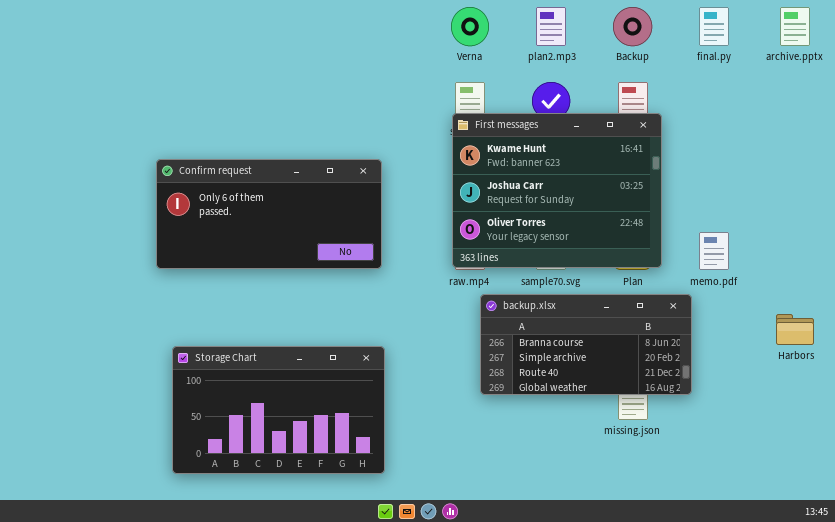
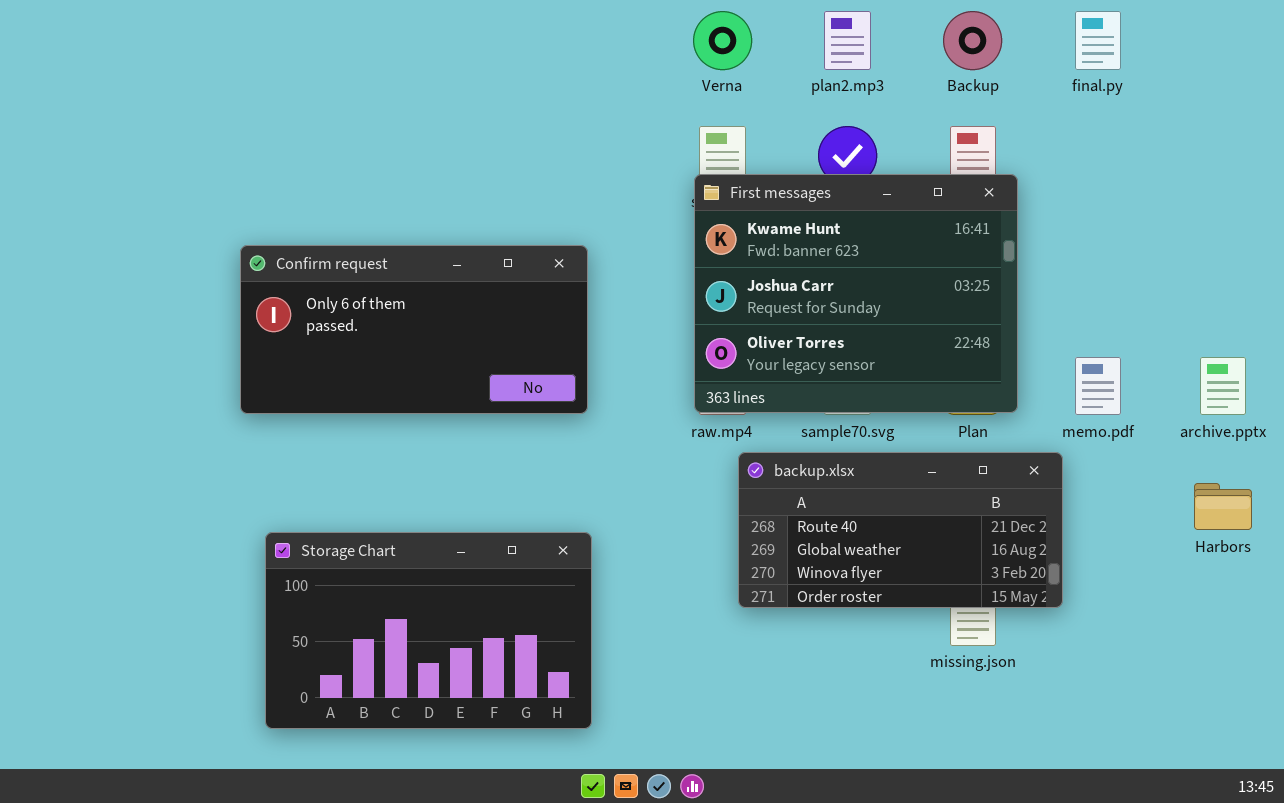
archive.pptx: [780,7,810,46] -> [1200,357,1246,415], moved
backup.xlsx: [480,294,692,395] -> [738,452,1063,608], scrolled down 2 rows

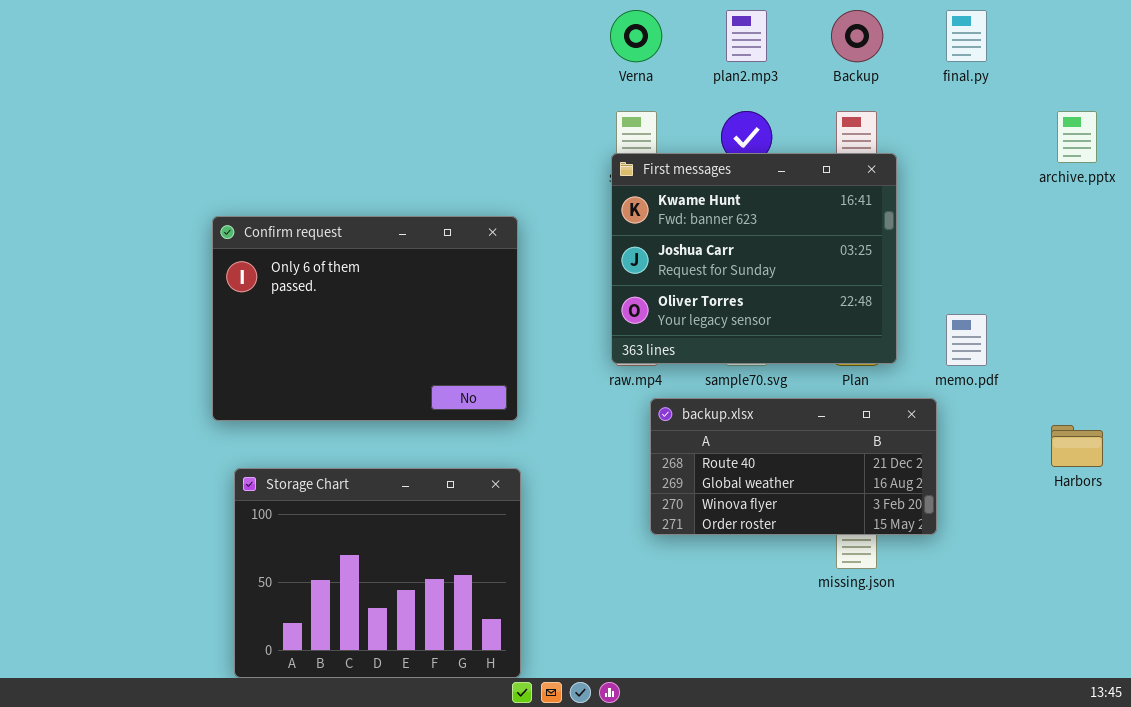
Confirm request: [240,245,588,414] -> [212,216,518,421], resized
archive.pptx: [1200,357,1246,415] -> [1057,111,1097,163], moved
Storage Chart: [265,532,592,729] -> [234,468,521,678], resized

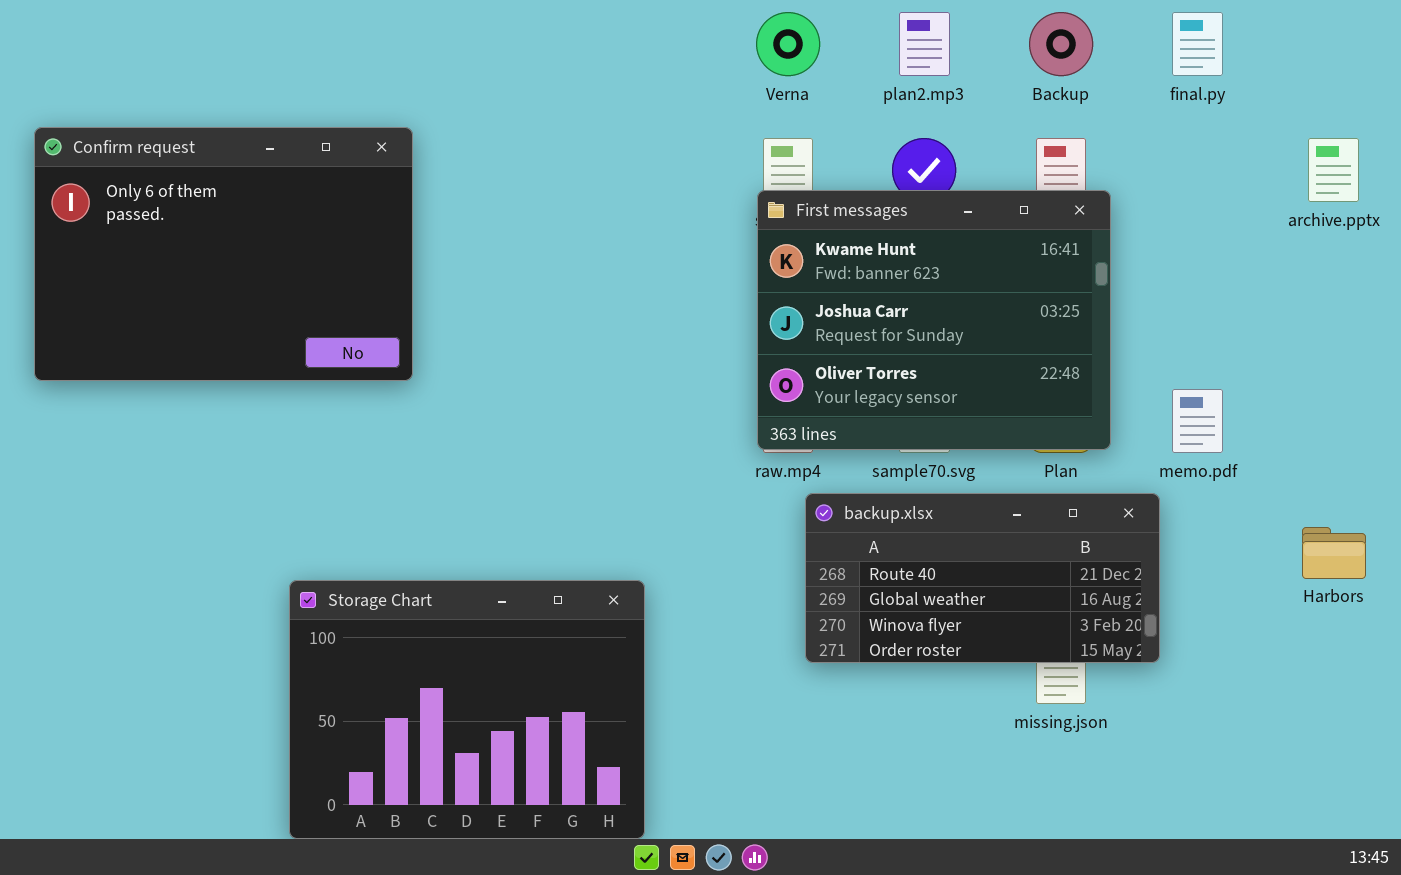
Confirm request: [212,216,518,421] -> [34,127,413,381], moved

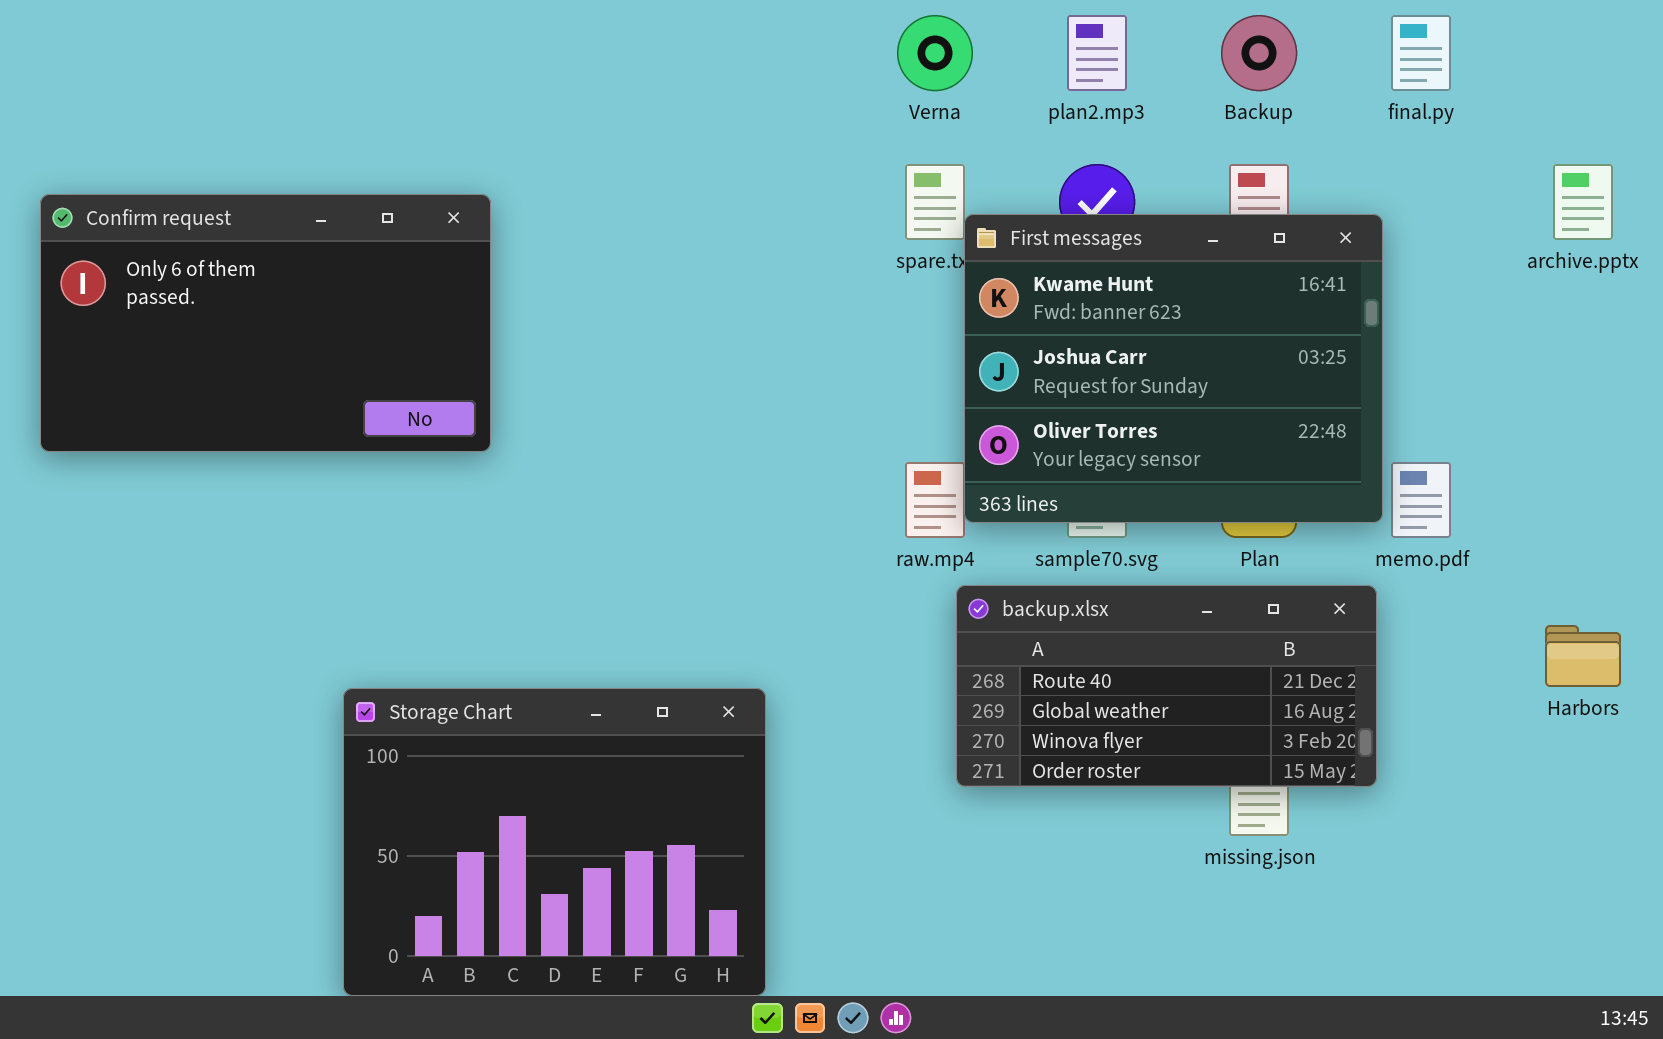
Confirm request: [34,127,413,381] -> [40,194,491,452], resized
First messages: [757,190,1111,450] -> [964,214,1383,523], moved

